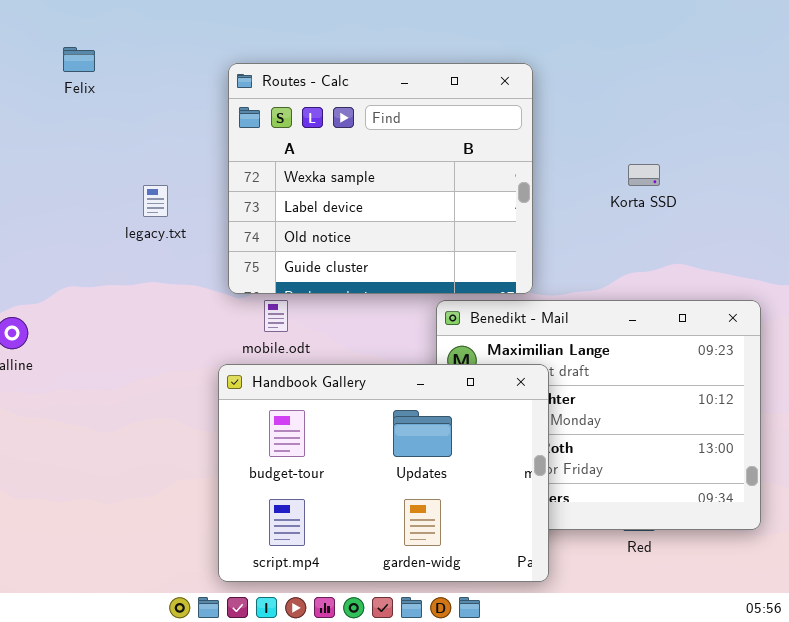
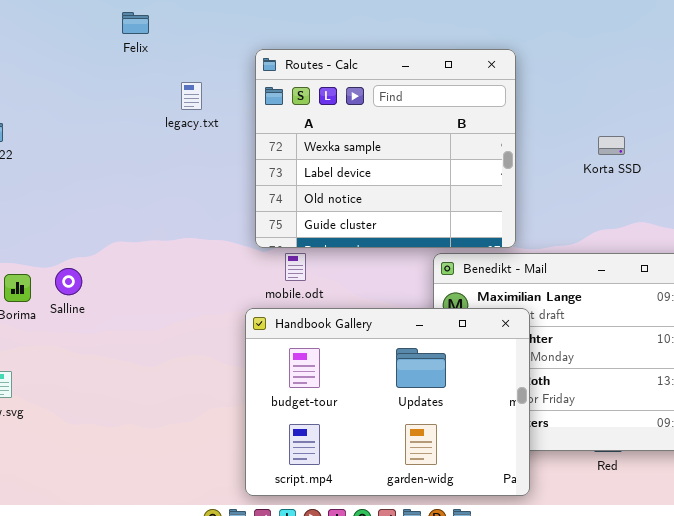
Felix: [63,47,95,72] -> [122,12,149,34], moved
legacy.txt: [143,185,168,217] -> [181,82,202,110], moved

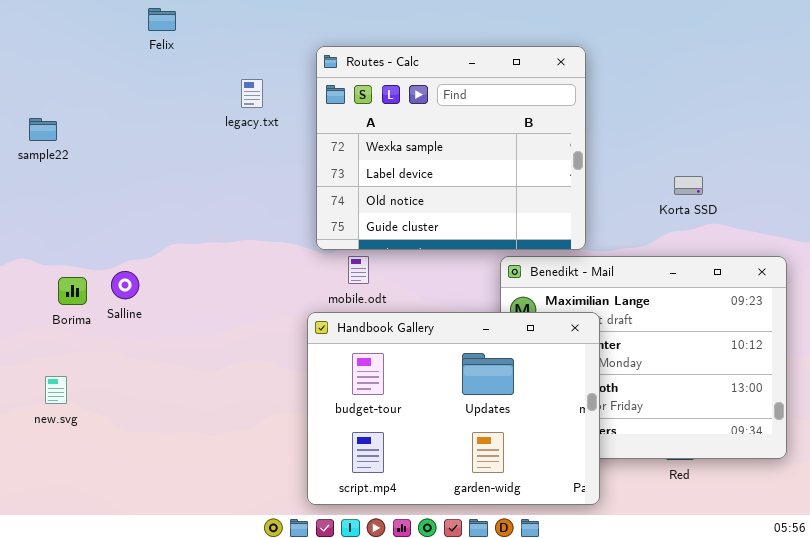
Felix: [122,12,149,34] -> [148,8,176,31], moved
Korta SSD: [598,136,625,155] -> [674,176,703,195], moved

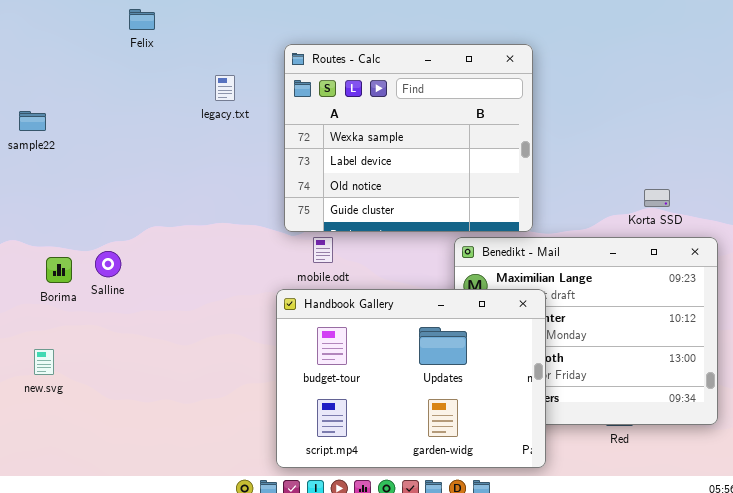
Korta SSD: [674,176,703,195] -> [644,189,670,207], moved

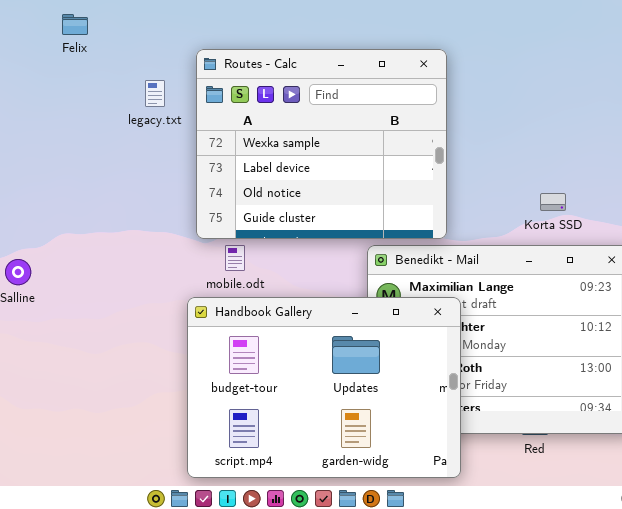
Felix: [129,9,155,30] -> [62,14,88,35], moved
legacy.txt: [215,75,235,101] -> [145,80,165,107], moved
Korta SSD: [644,189,670,207] -> [540,193,566,211], moved

